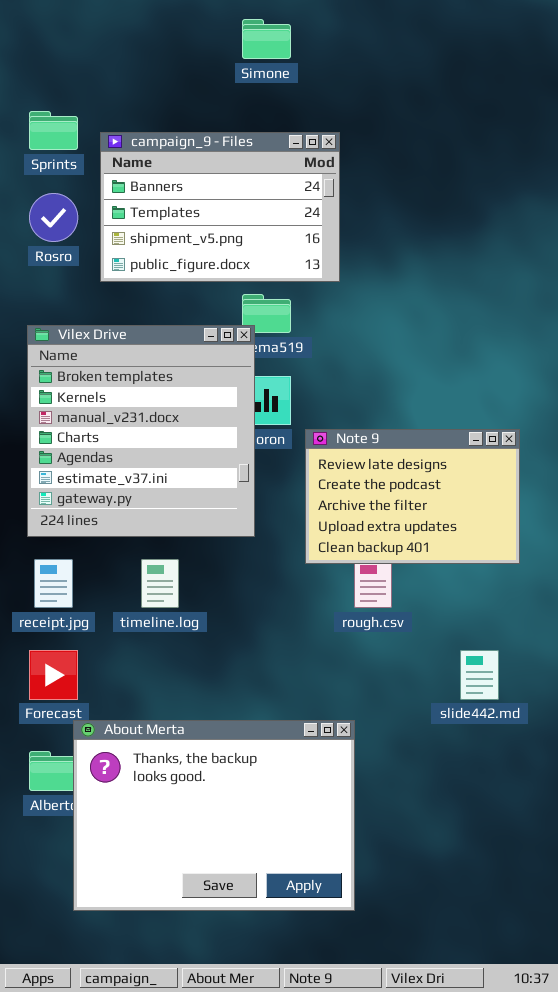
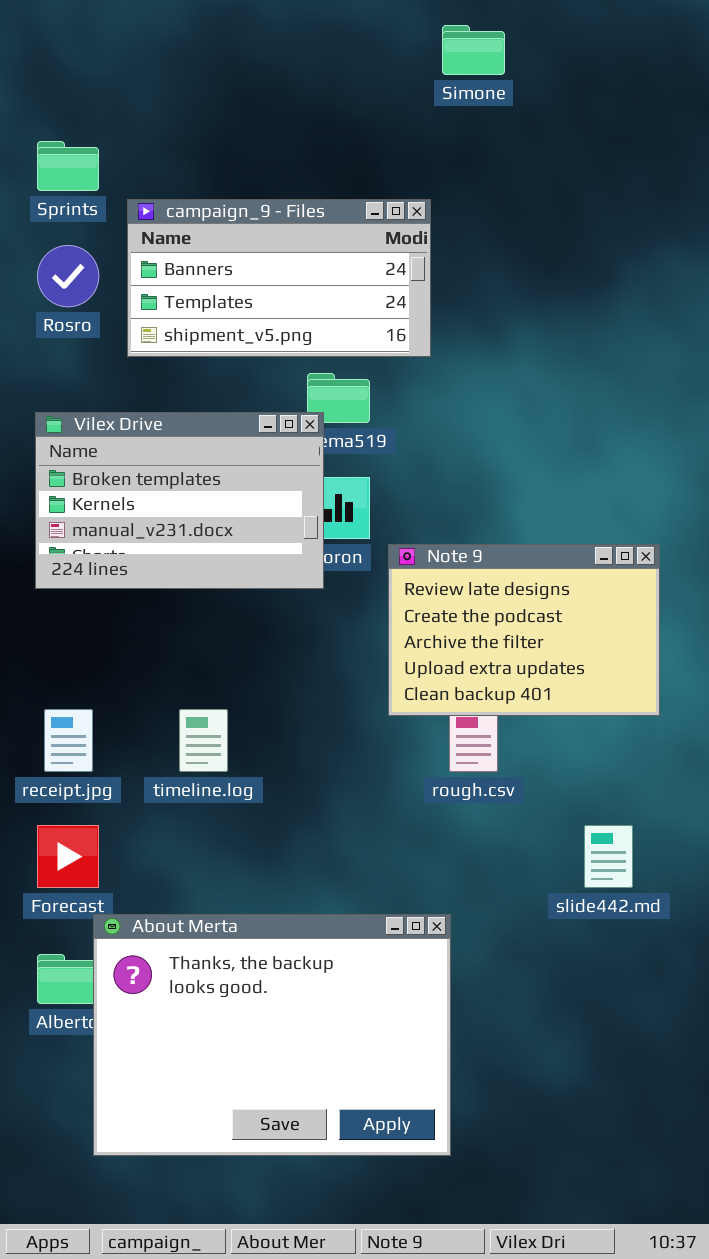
Simone: [242,19,291,59] -> [442,25,505,75], moved
campaign_9 - Files: [100,132,340,282] -> [127,199,431,357], resized
Vilex Drive: [27,325,255,537] -> [35,412,324,589], resized

